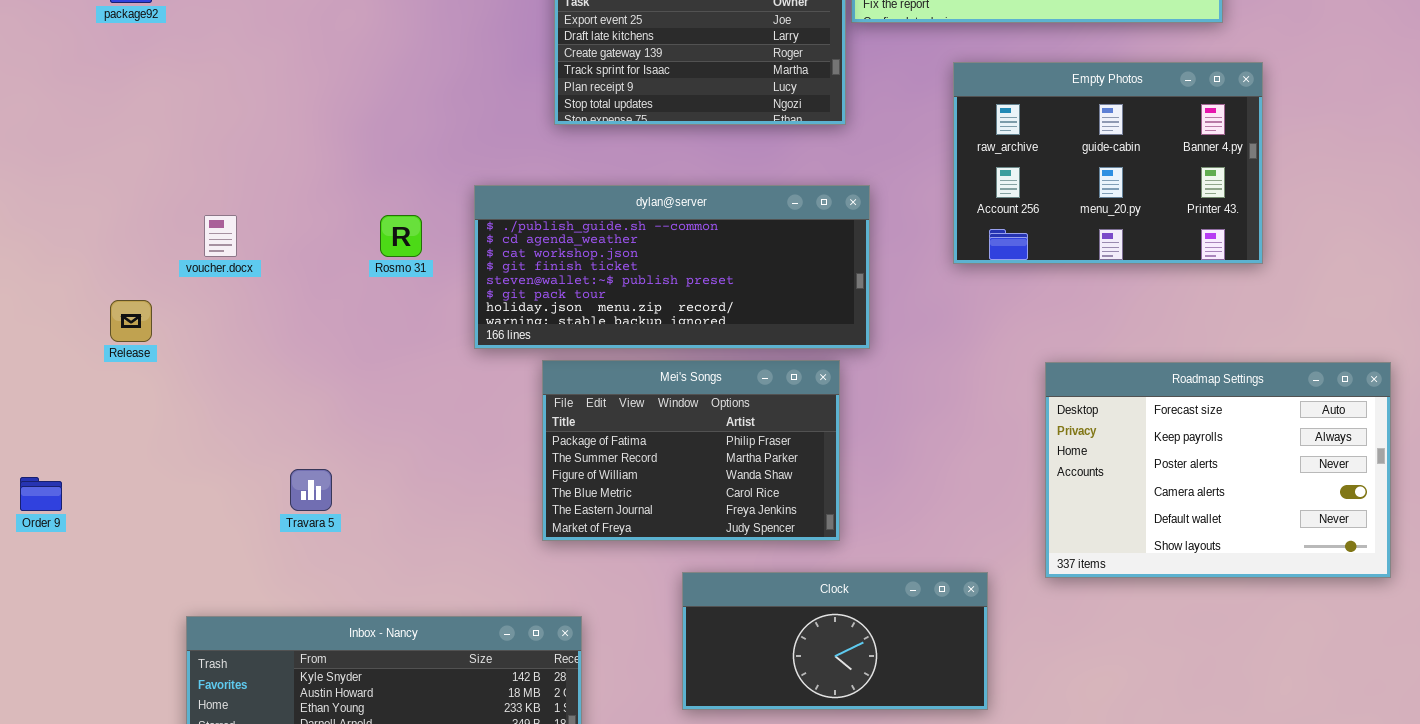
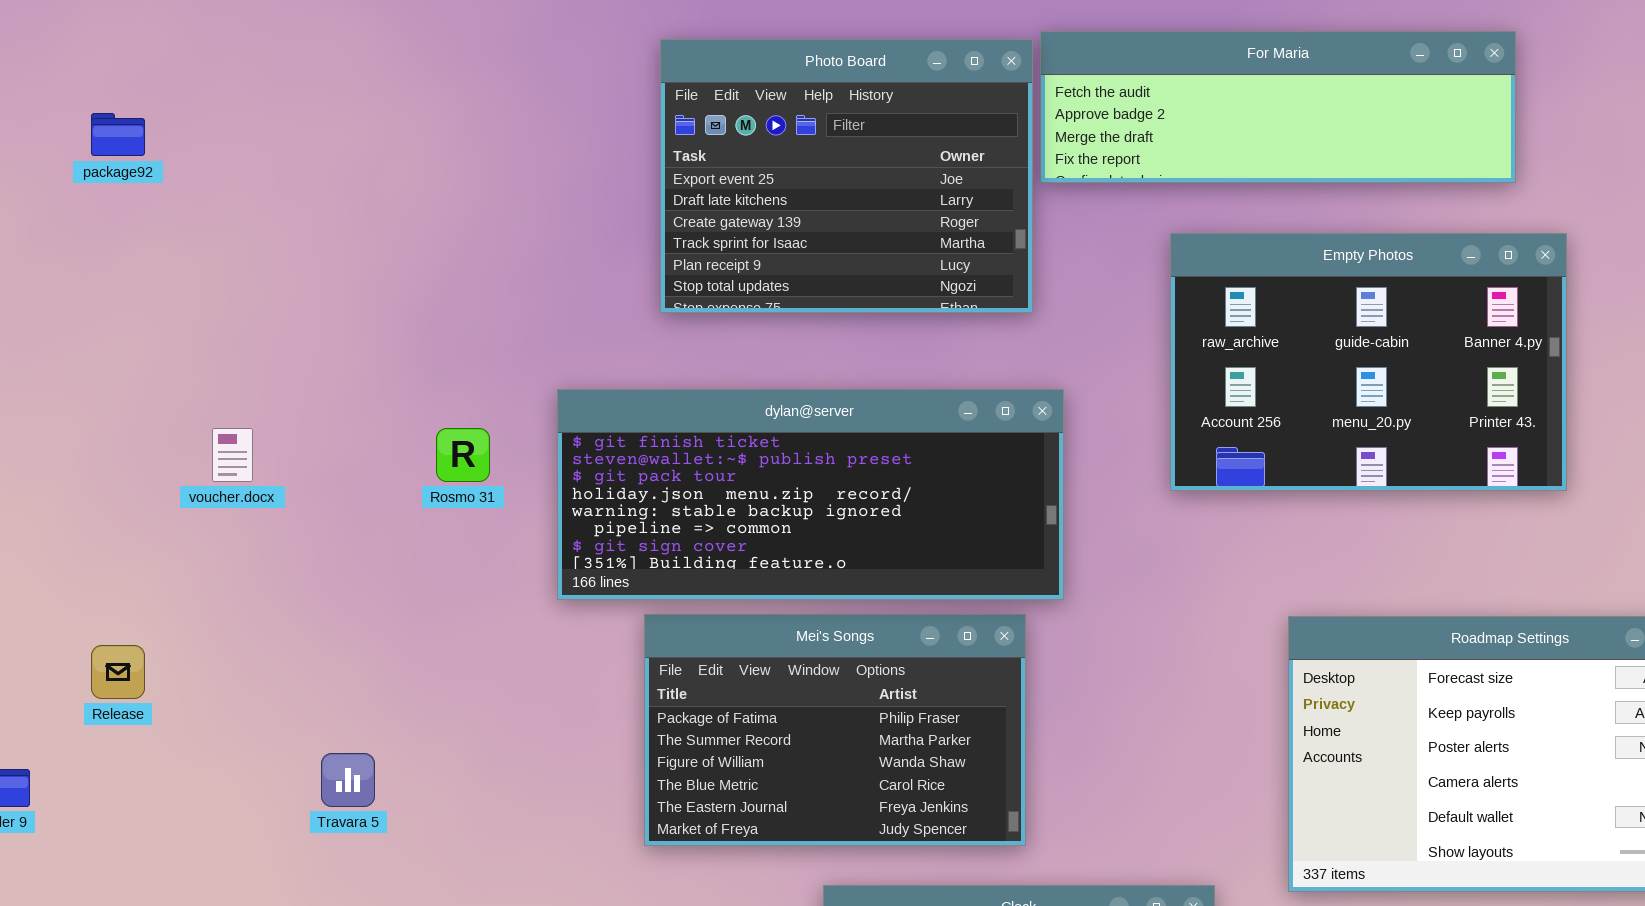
dylan@server: [474,185,870,349] -> [557,389,1064,600], scrolled down 3 rows
Release: [110,300,152,342] -> [91,645,145,699], moved

